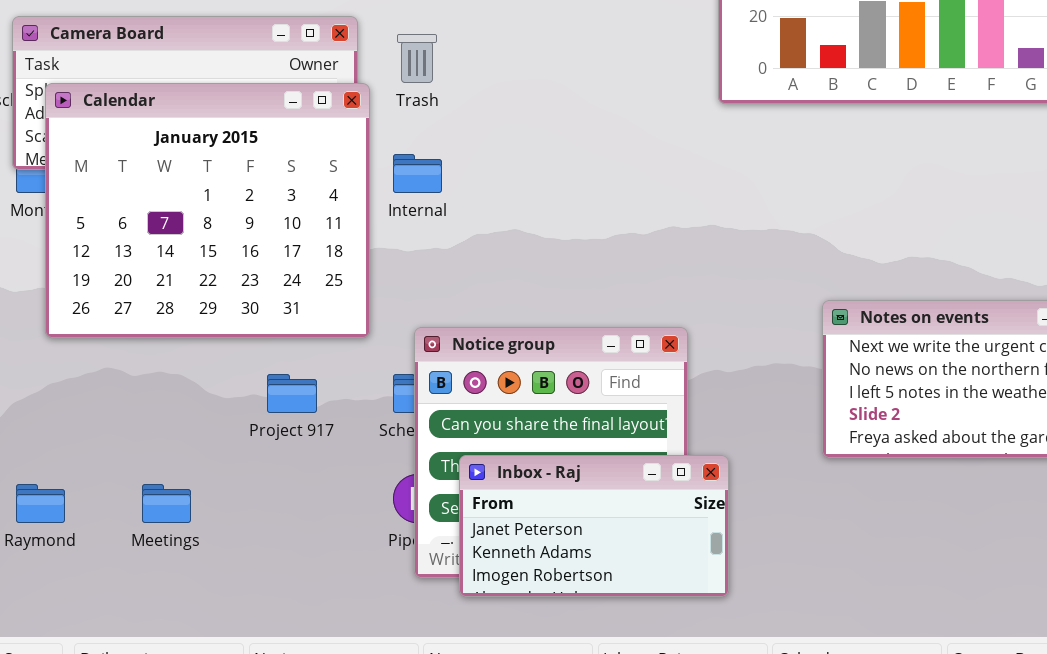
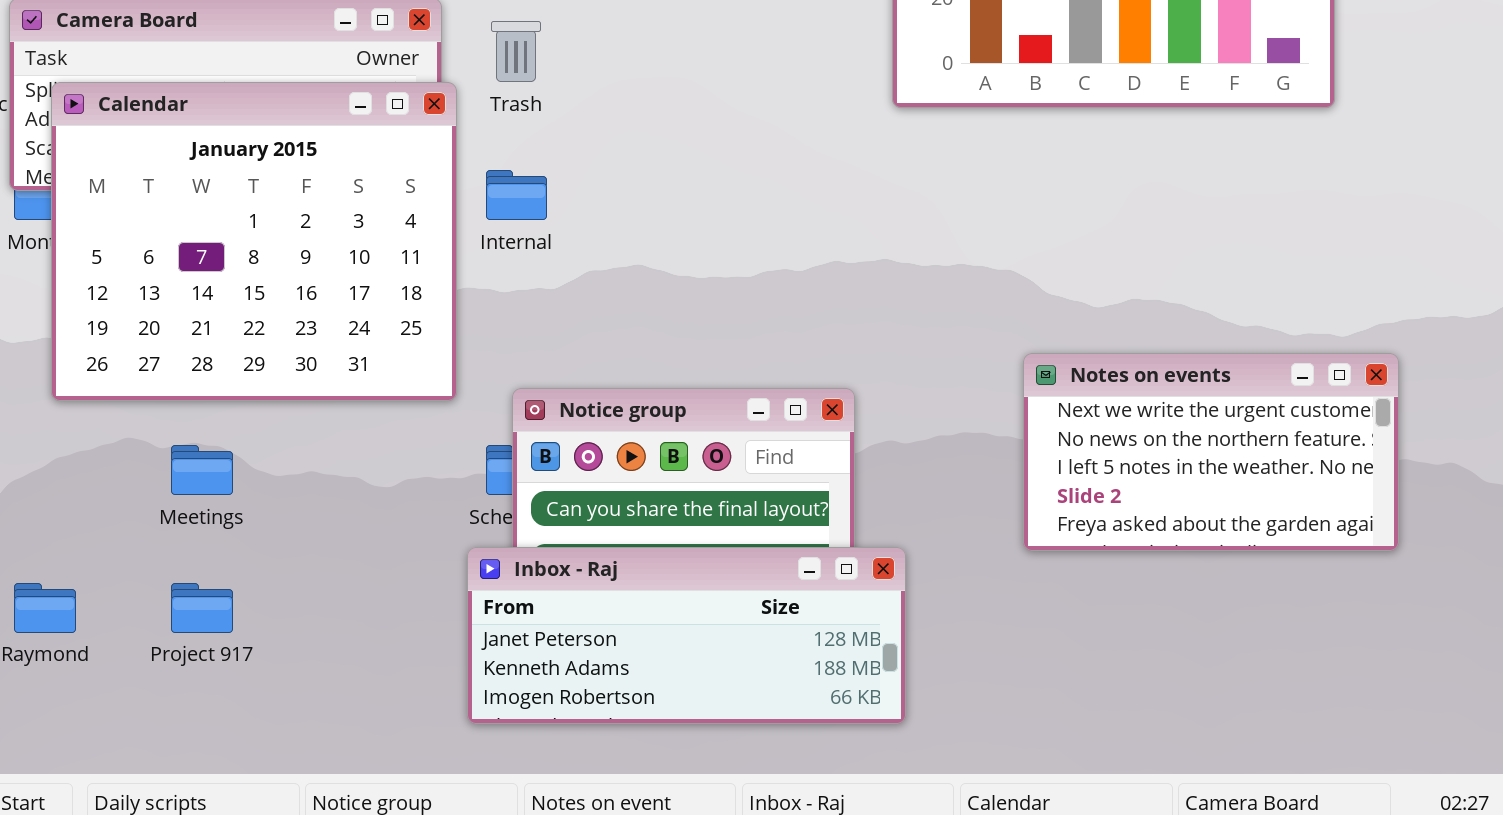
Project 917: [267,374,317,413] -> [171,583,233,633], moved
Inbox - Raj: [459,455,729,597] -> [467,547,906,724], resized
Meetings: [142,484,191,523] -> [171,445,233,495], moved

